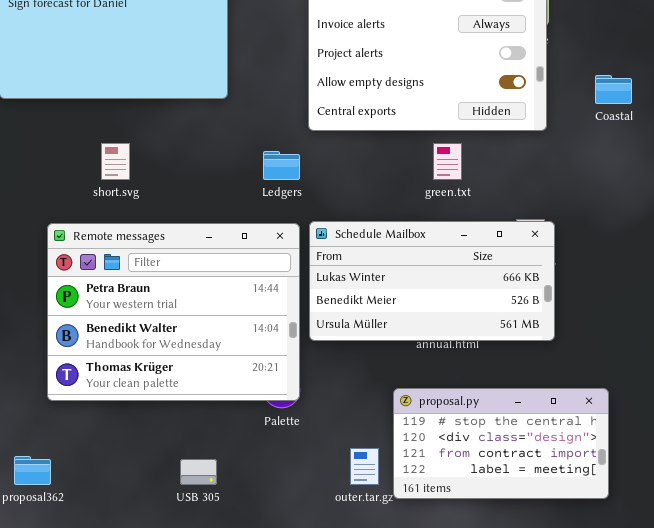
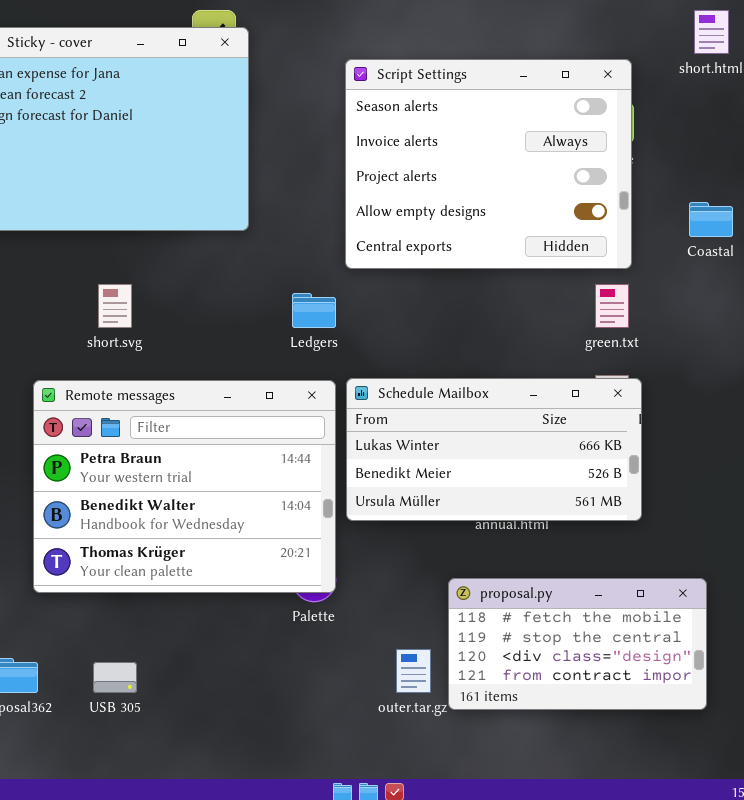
green.txt: [433,143,462,180] -> [595,284,629,328], moved
proposal.py: [393,388,609,499] -> [448,578,707,710], scrolled up 1 row
USB 305: [180,459,217,485] -> [93,662,137,693], moved

